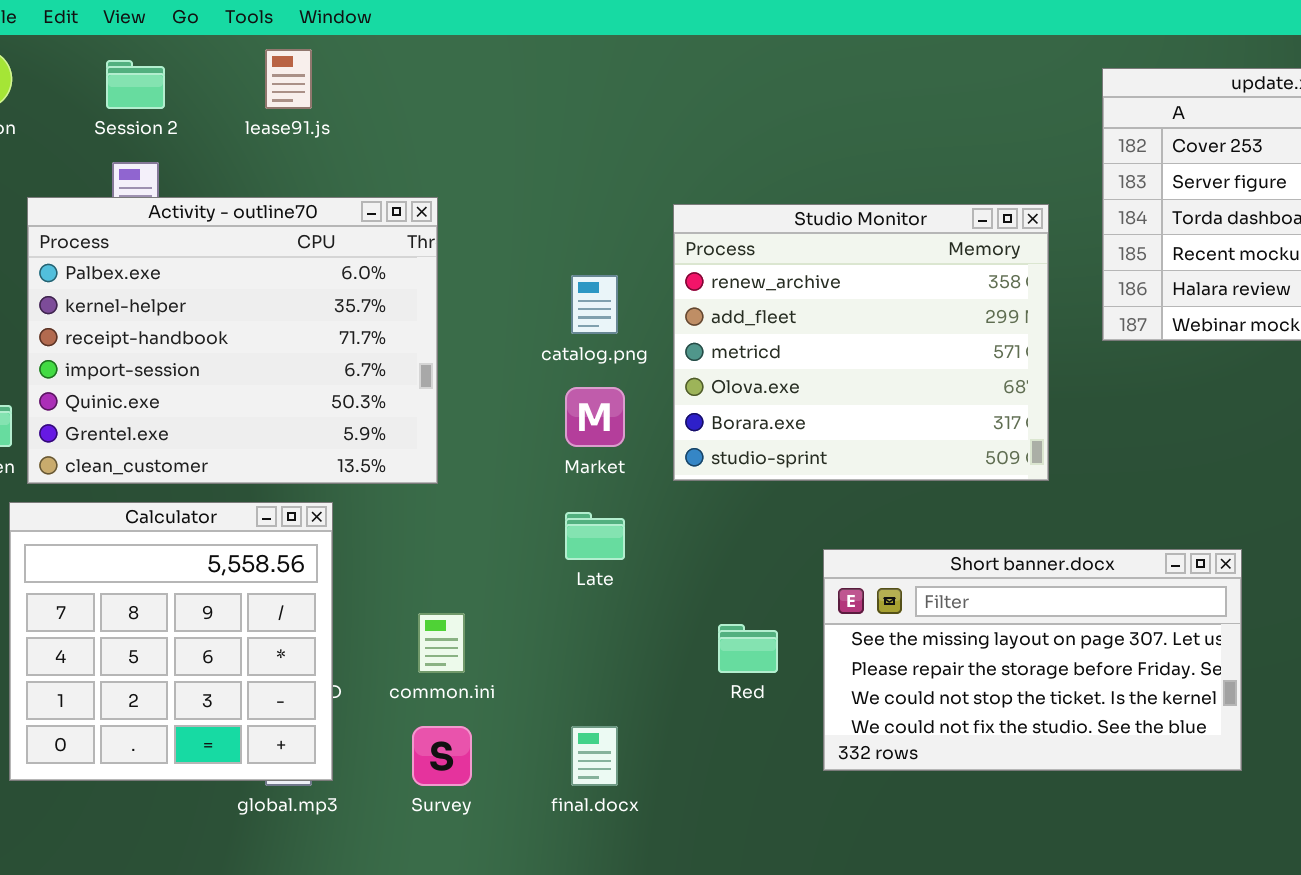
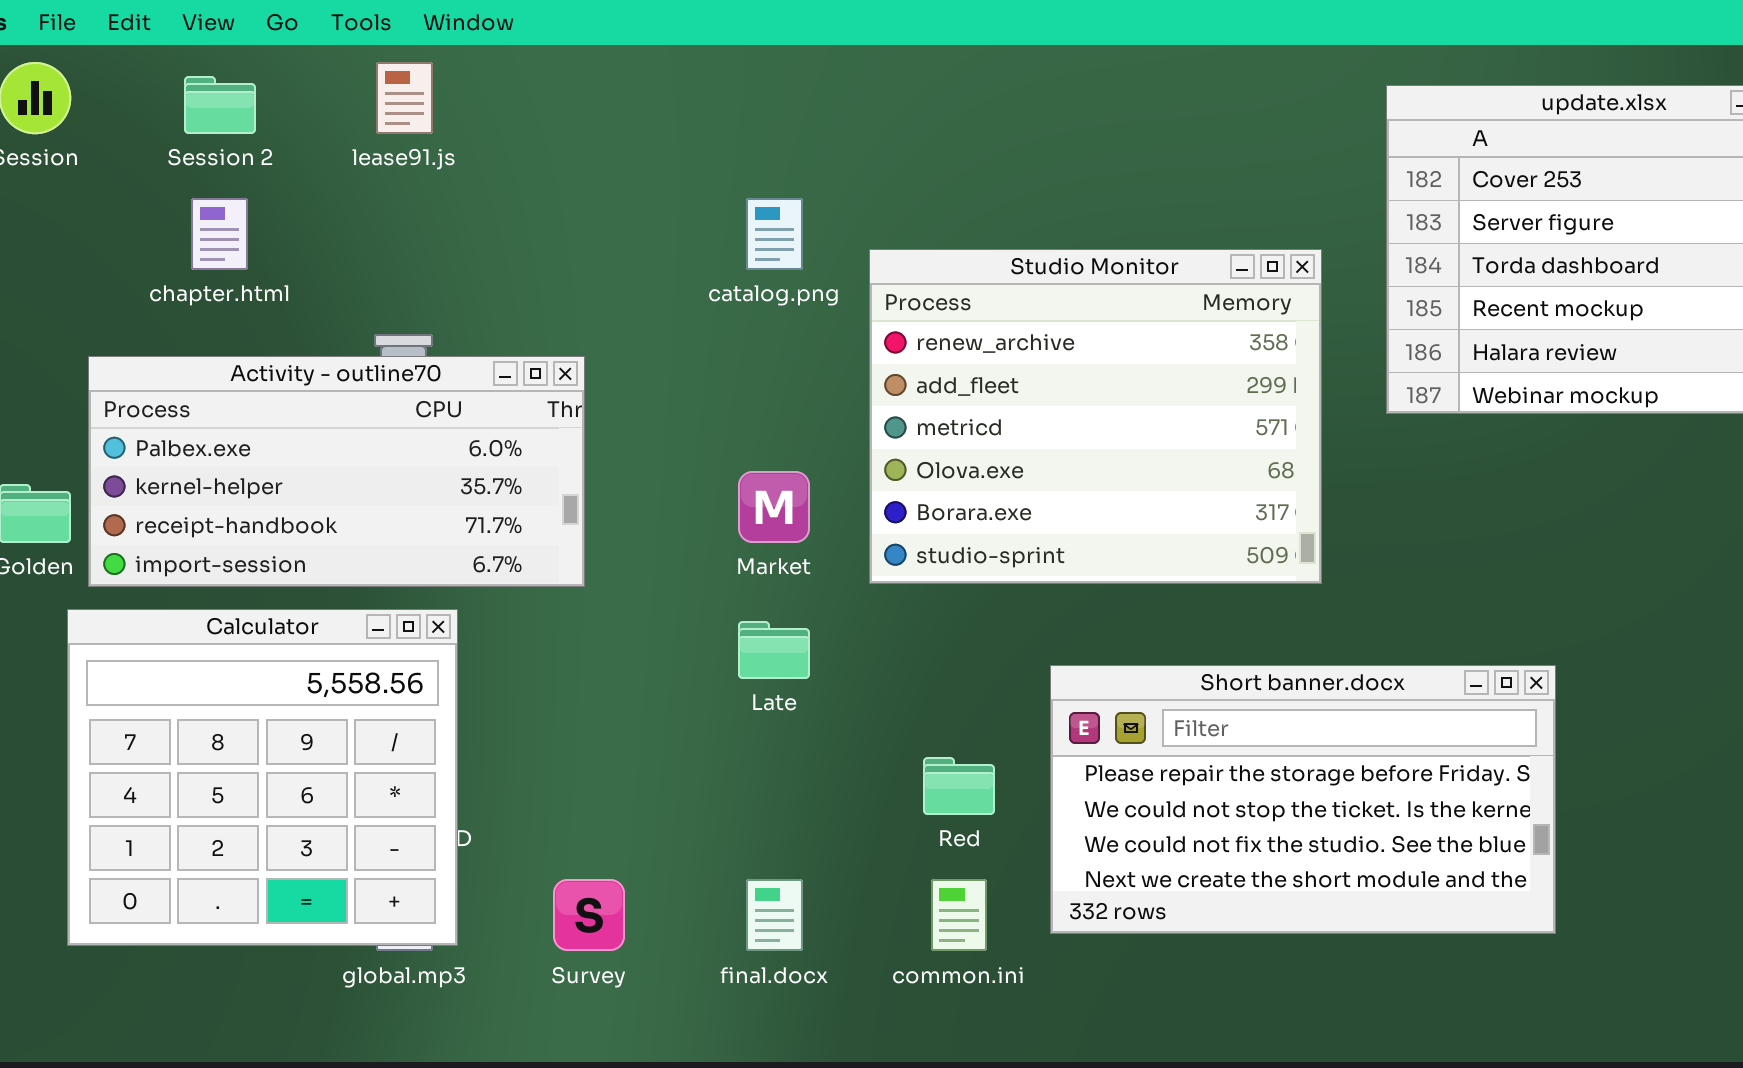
Activity - outline70: [27,197,438,484] -> [88,356,585,587], resized
catalog.png: [571,275,618,334] -> [746,198,803,270], moved
Short banner.docx: [823,549,1242,771] -> [1050,665,1556,934], scrolled down 1 row
common.ini: [418,613,465,673] -> [931,879,987,951], moved

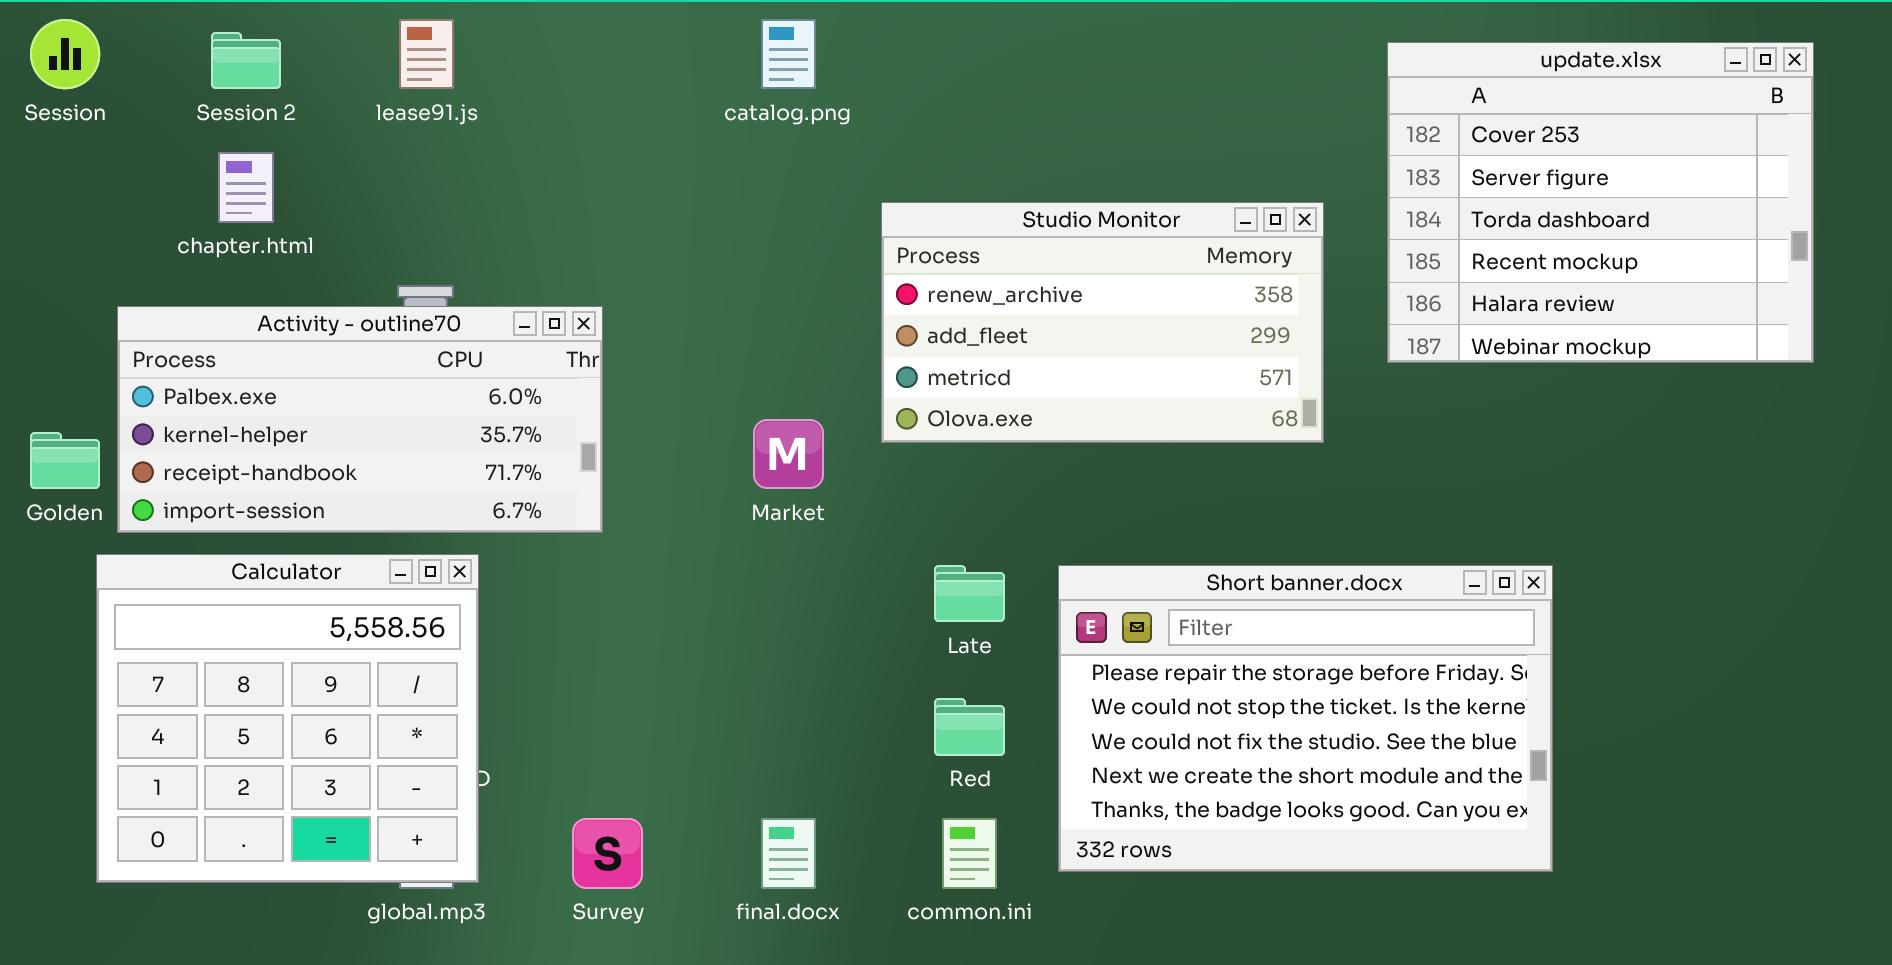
catalog.png: [746,198,803,270] -> [761,19,816,89], moved
Studio Monitor: [869,249,1322,584] -> [881,202,1324,443], resized
Late: [738,621,810,679] -> [934,565,1005,622], moved
Short banner.docx: [1050,665,1556,934] -> [1058,565,1553,872], resized

